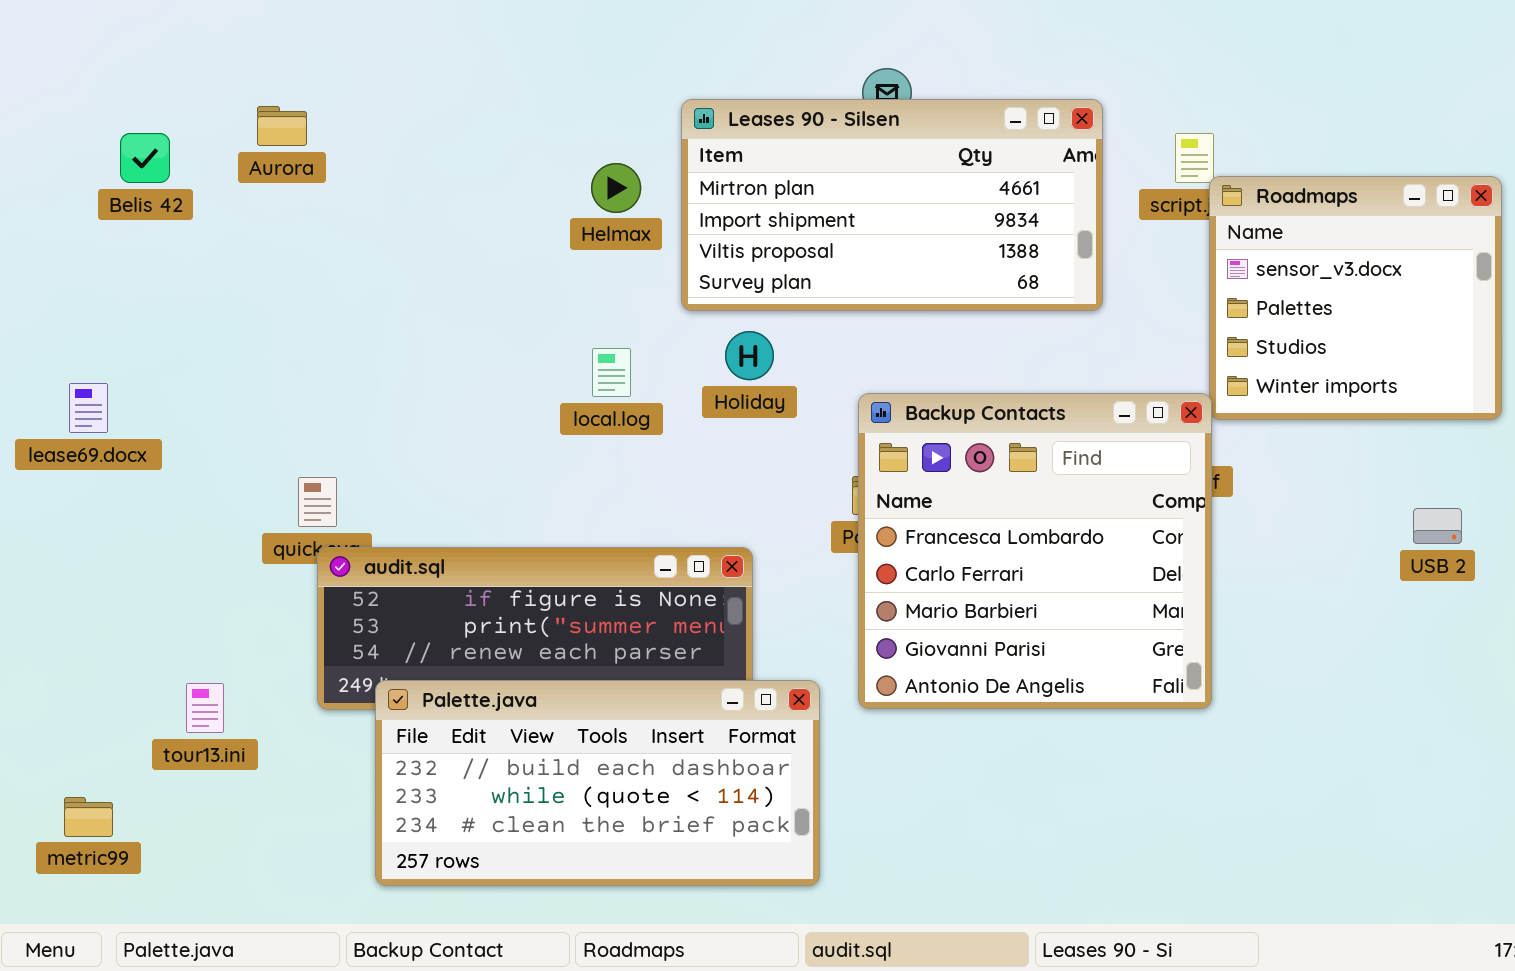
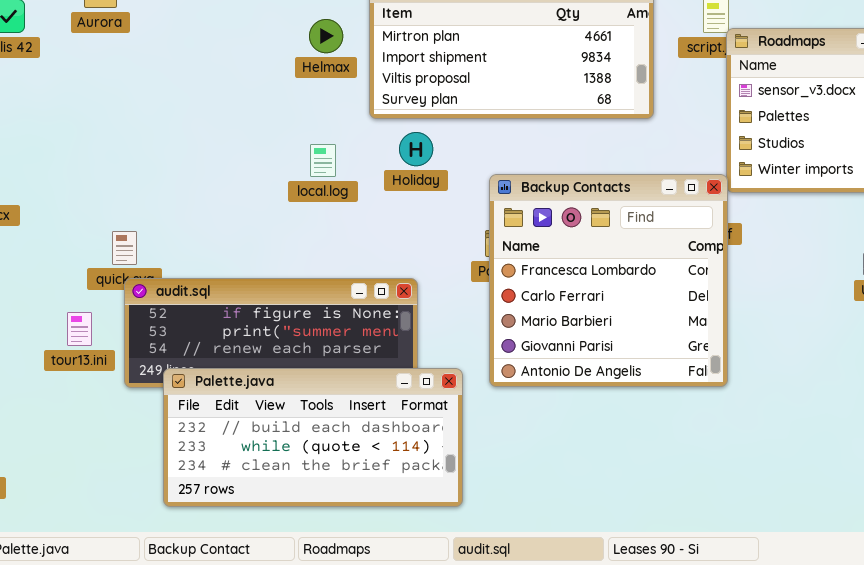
tour13.ini: [186,683,224,733] -> [67,312,92,346], moved

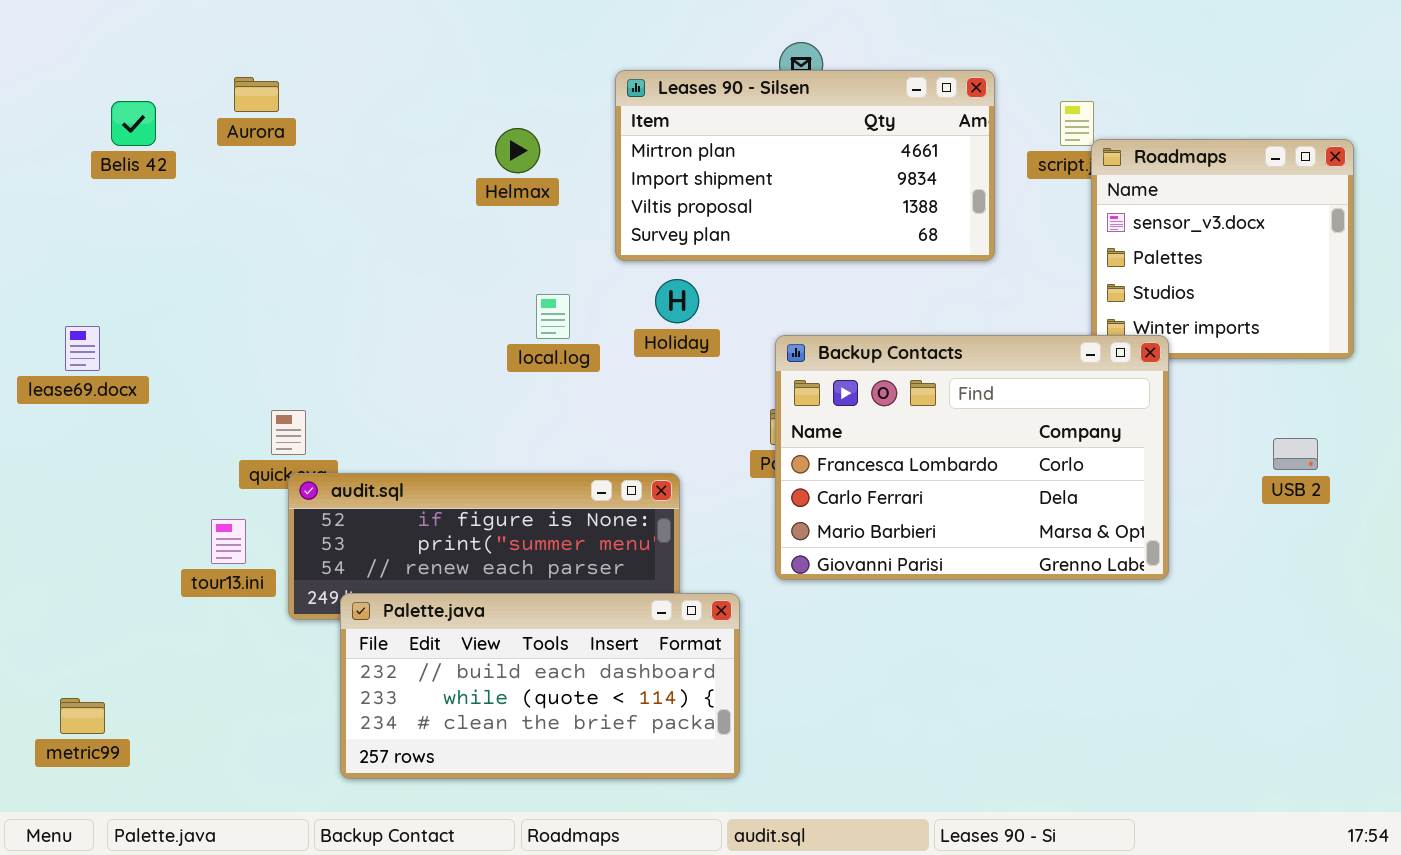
Helmax: [309,19,343,53] -> [495,128,540,173], moved
Backup Contacts: [489,174,728,387] -> [775,335,1169,580], resized

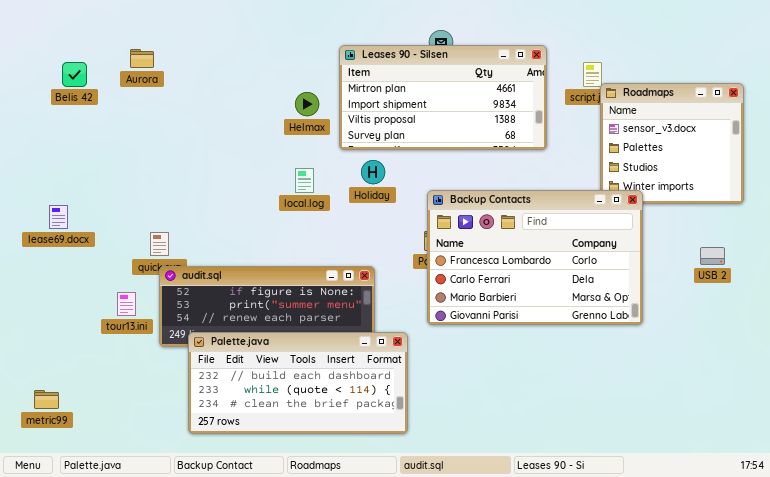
Helmax: [495,128,540,173] -> [295,92,319,116], moved
lease69.docx: [65,326,100,371] -> [49,205,68,229], moved

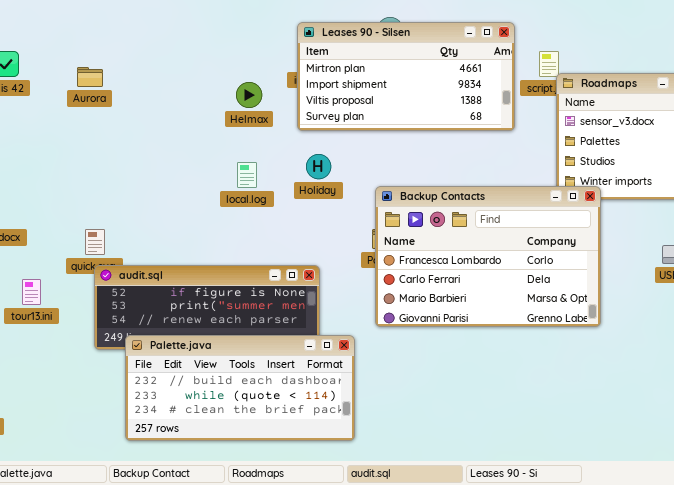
Leases 90 - Silsen: [339,45,547,150] -> [297,22,515,131], moved
Aurora: [130,49,154,68] -> [77,67,103,87], moved
tour13.ini: [117,292,136,316] -> [22,279,41,305], moved

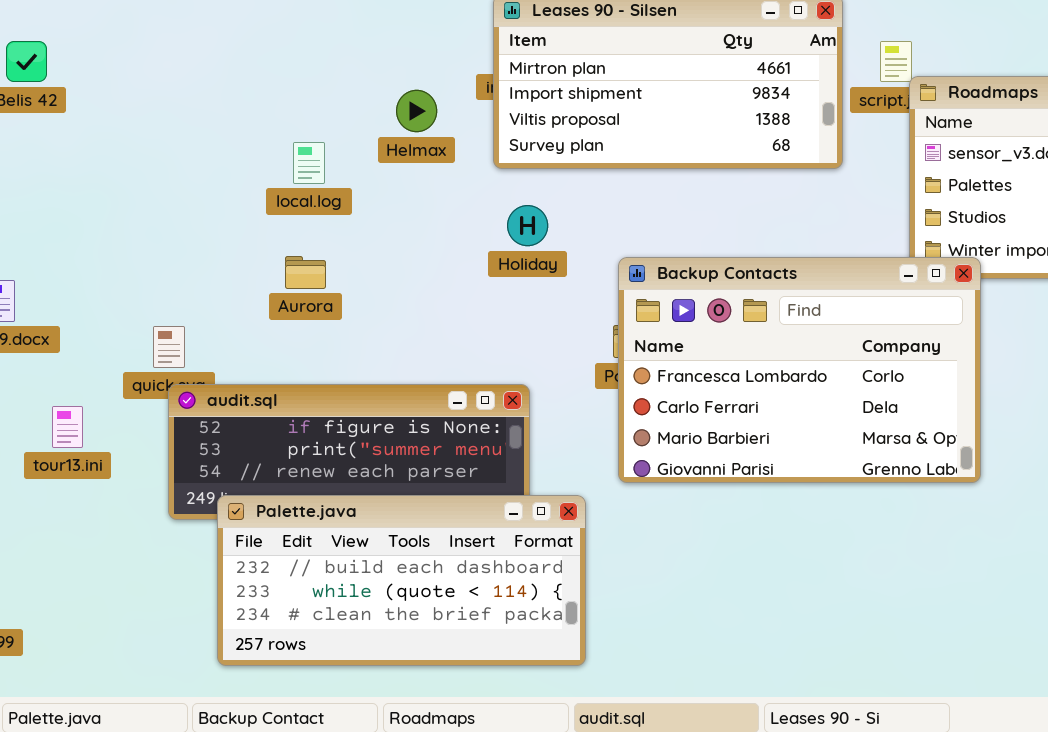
Aurora: [77,67,103,87] -> [285,256,326,289], moved
local.log: [237,162,257,188] -> [293,142,325,184], moved

